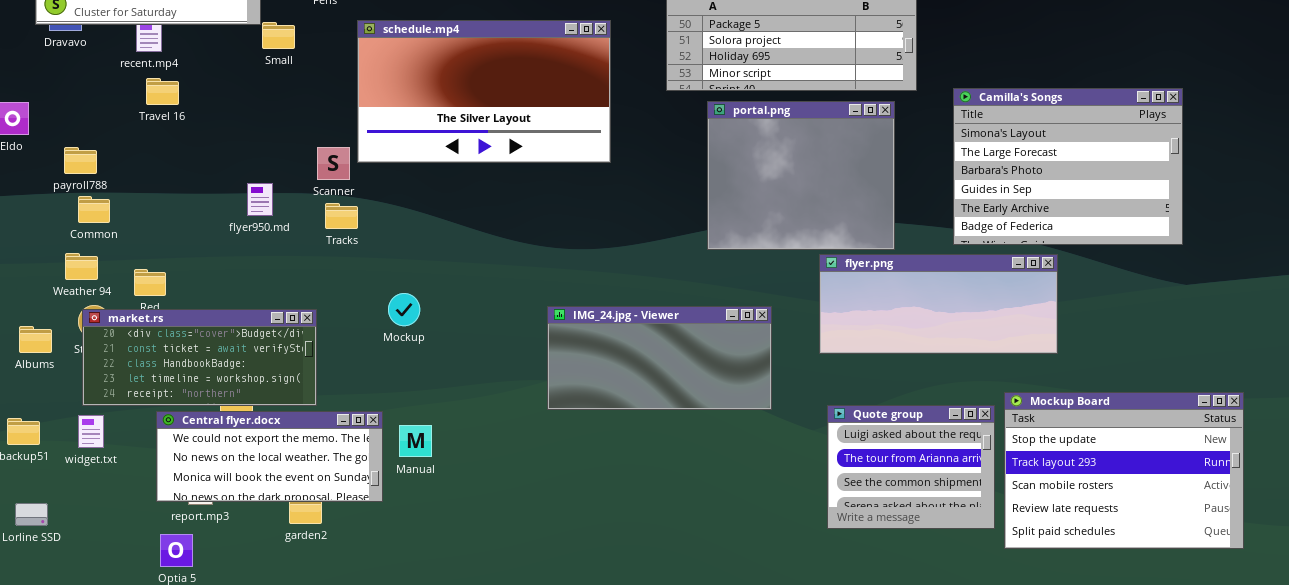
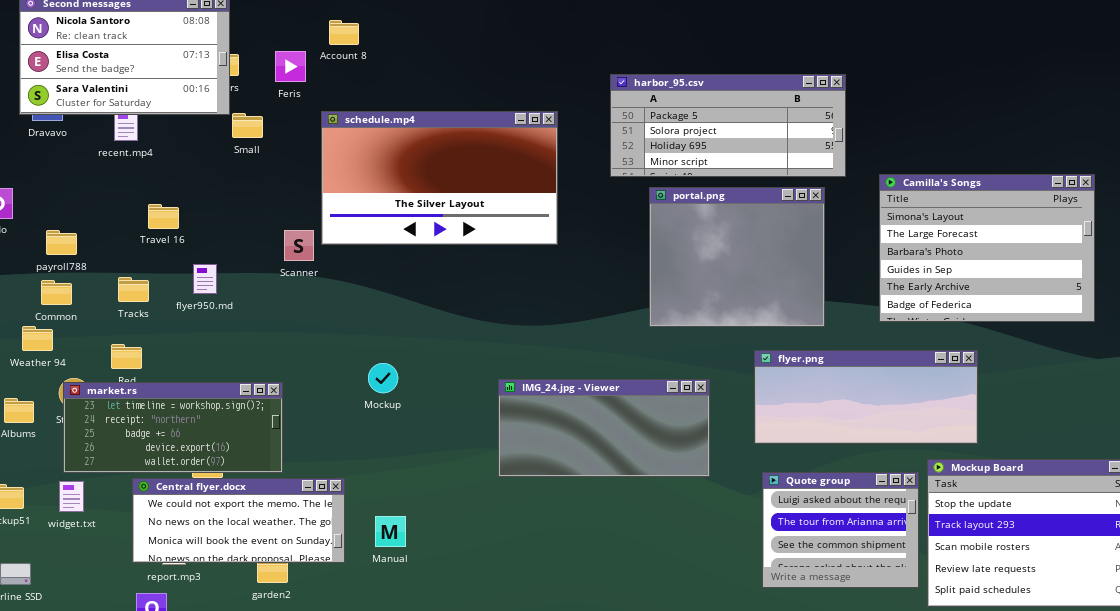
Travel 16: [146,78,179,105] -> [148,204,179,229], moved
flyer950.md: [247,183,273,216] -> [193,264,217,294], moved
Common: [78,196,110,223] -> [41,280,72,305], moved
Tracks: [325,203,358,229] -> [118,277,149,302], moved
Weather 94: [65,253,98,280] -> [22,326,53,351], moved
flyer.png: [819,254,1058,354] -> [754,350,978,444], moved
Mockup: [388,293,420,326] -> [368,363,398,393], moved
market.rs: [82,309,317,406] -> [63,382,283,473], scrolled down 3 rows
Manual: [399,425,432,457] -> [375,516,406,547], moved

